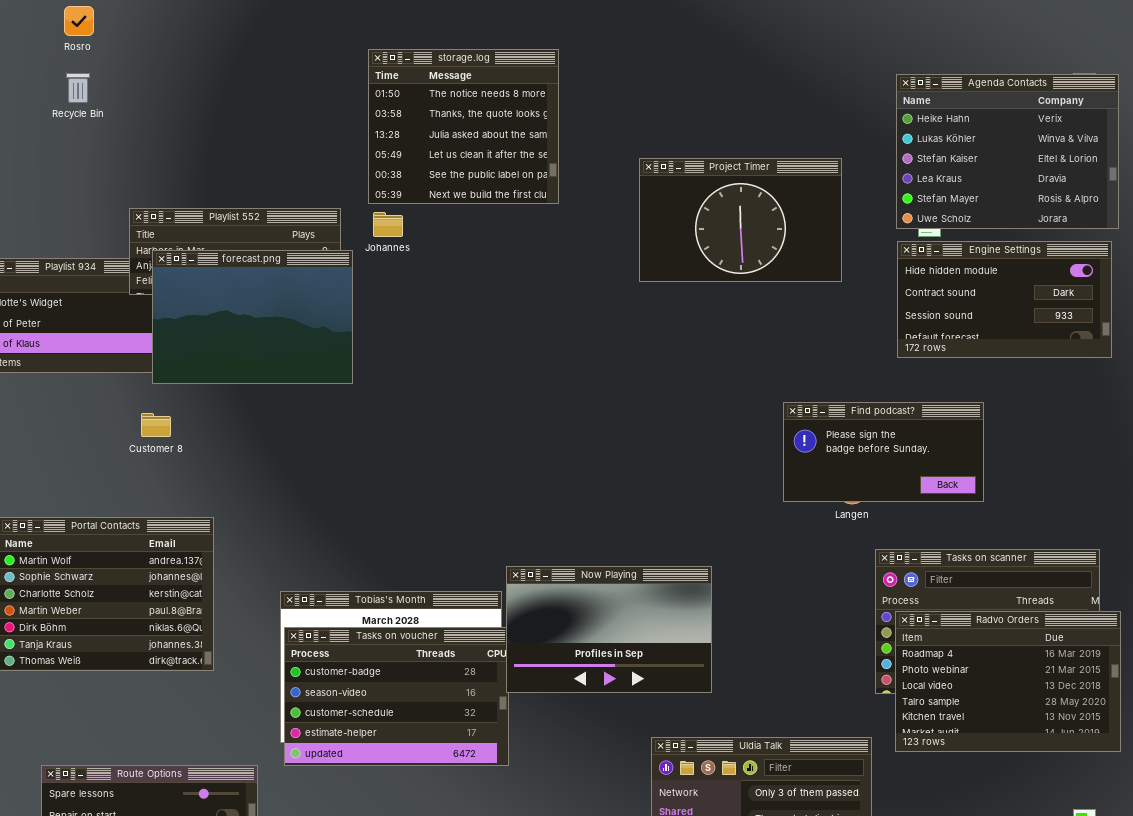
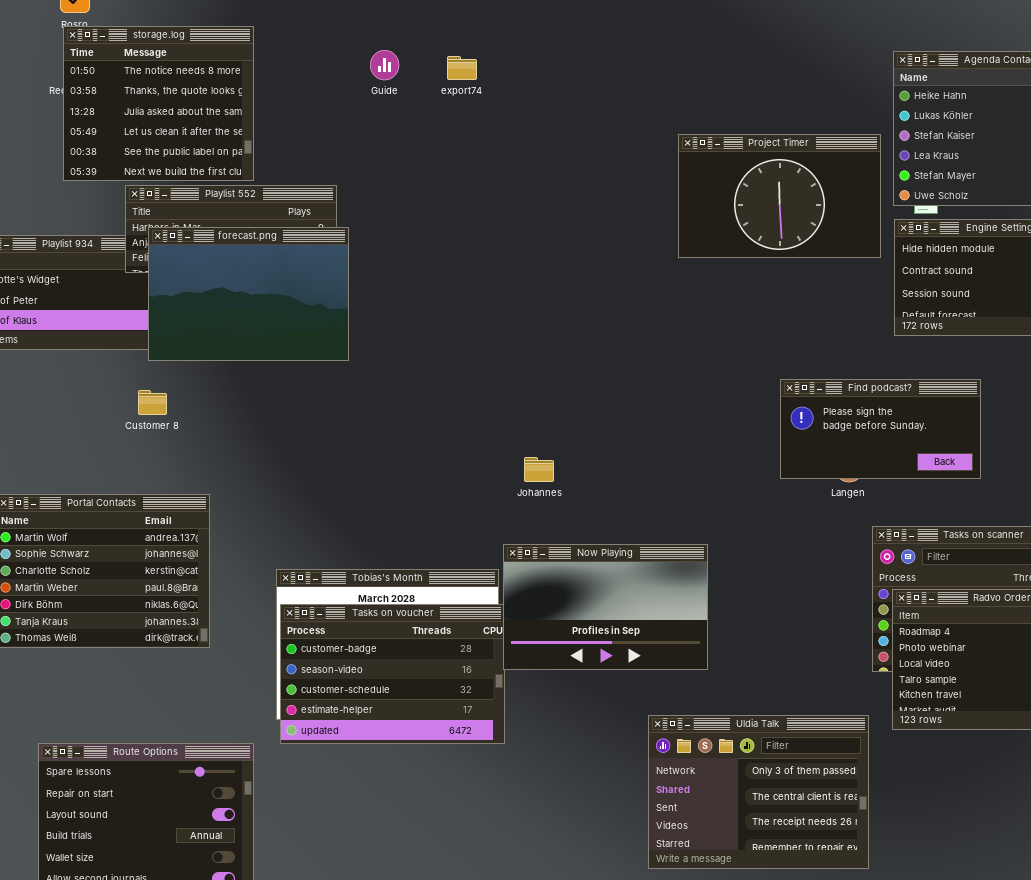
storage.log: [368,49,559,204] -> [63,26,254,181], moved
Project Timer: [639,158,842,282] -> [678,134,881,258], moved
Johannes: [373,212,403,237] -> [524,457,554,482], moved

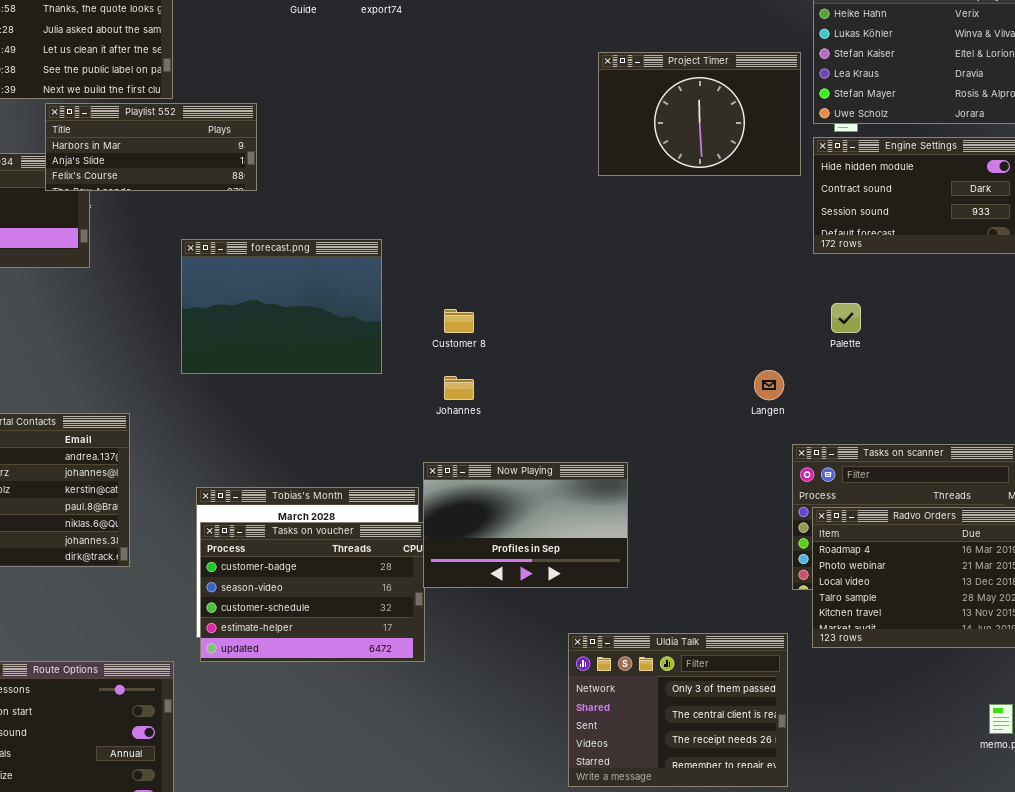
forecast.png: [148,227,349,361] -> [181,239,382,374], moved
Find podcast?: [780,379,981,479] -> none, closed
Customer 8: [138,390,167,415] -> [444,309,474,333], moved

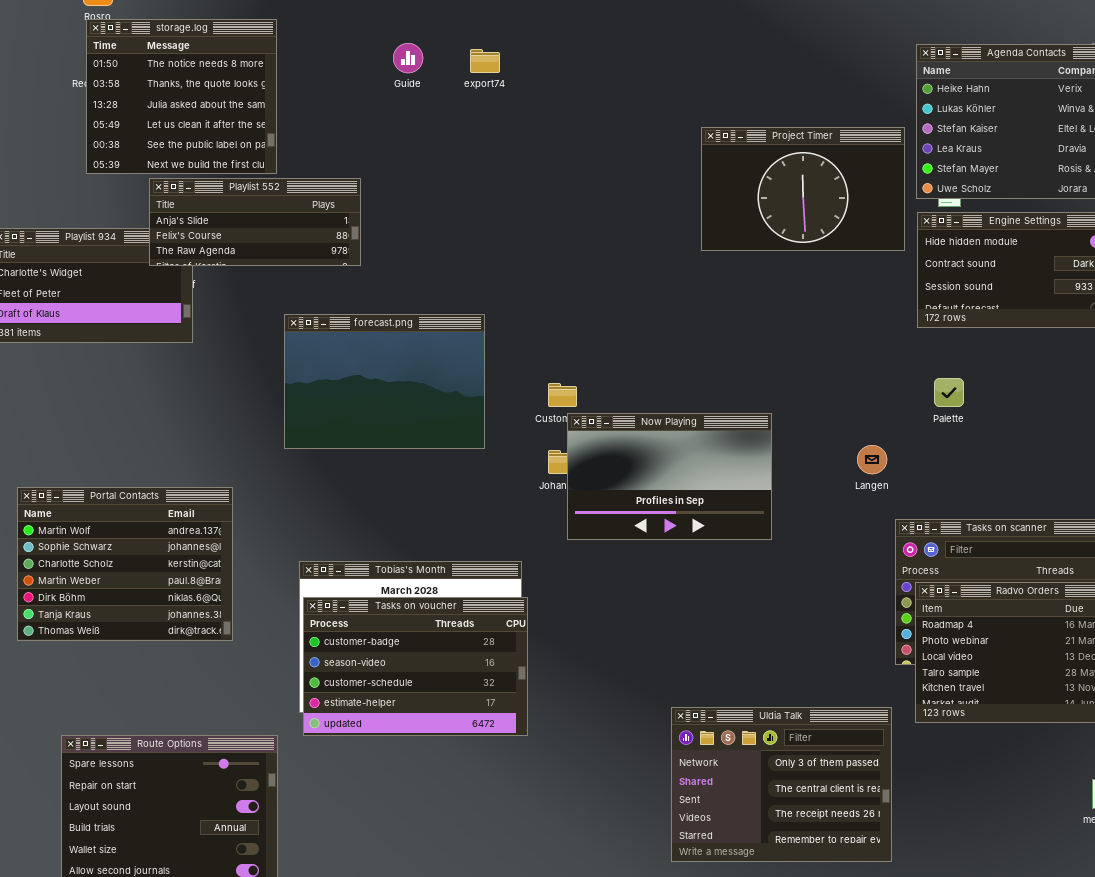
Playlist 552: [45,103,257,191] -> [149,178,361,266], scrolled down 1 row
Now Playing: [423,462,628,588] -> [567,413,772,540], moved

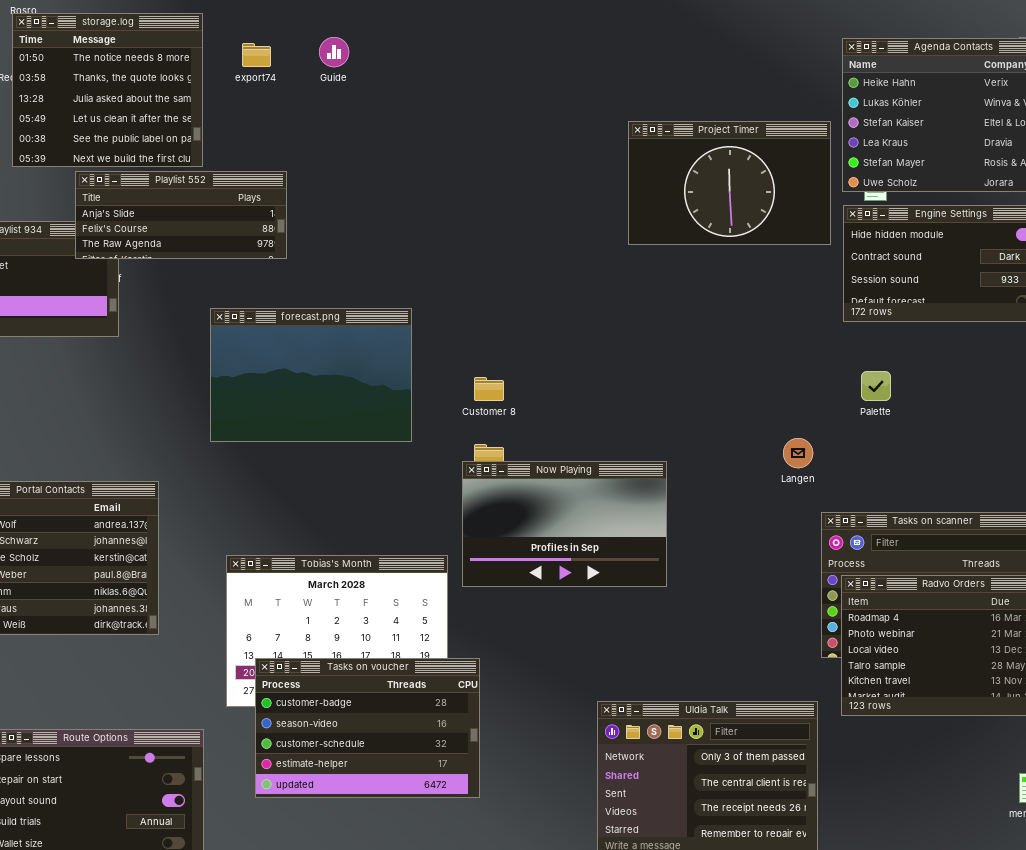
export74: [470,49,500,73] -> [242,43,271,67], moved
Now Playing: [567,413,772,540] -> [462,461,667,587], moved
Tasks on voucher: [303,597,528,736] -> [255,658,480,798], moved

